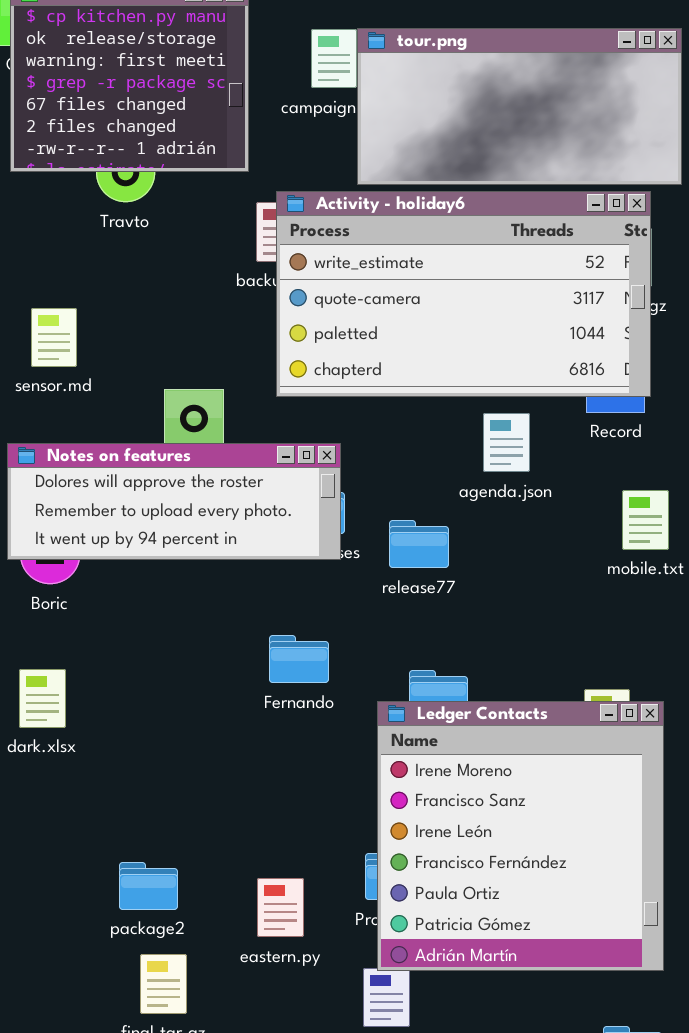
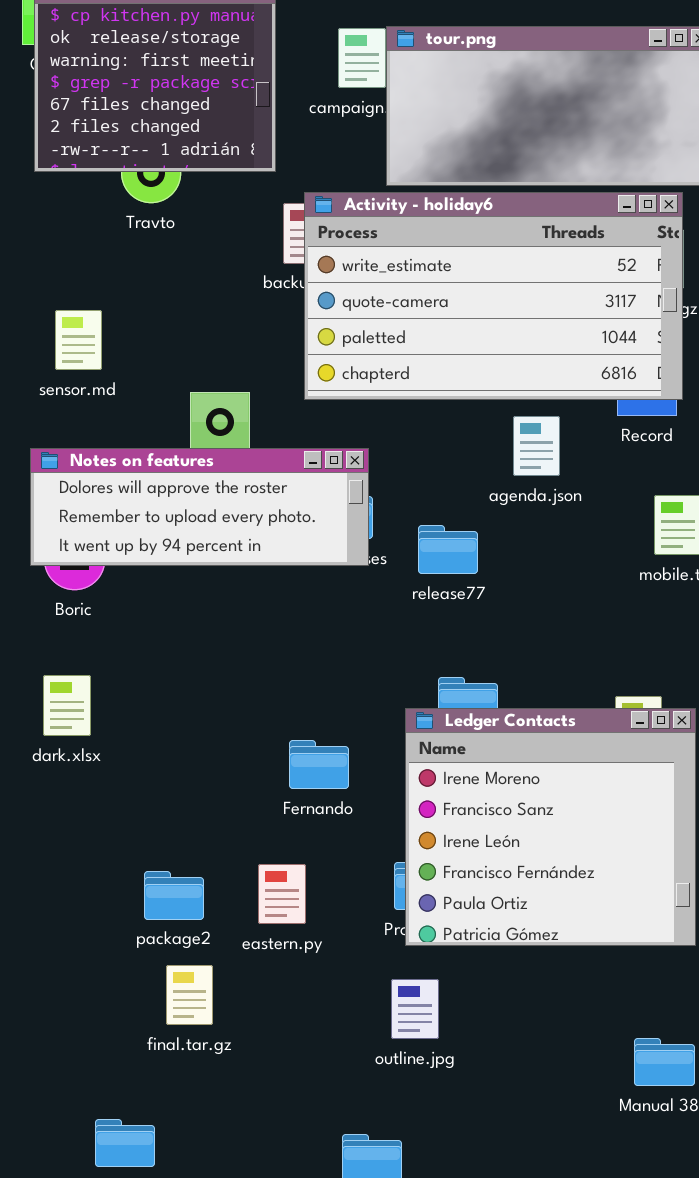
Fernando: [269,635,329,683] -> [289,740,349,789], moved
Ledger Contacts: [377,701,664,971] -> [405,708,696,946], resized
eastern.py: [257,878,304,937] -> [258,864,306,924], moved

